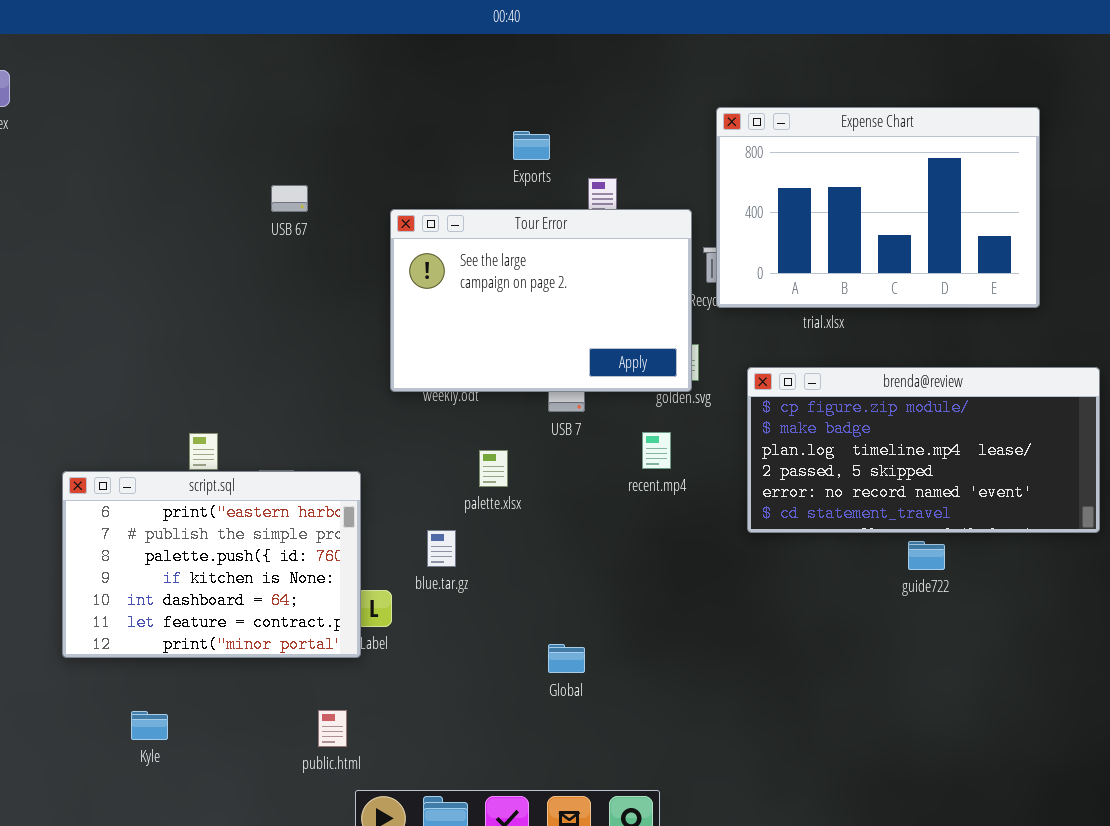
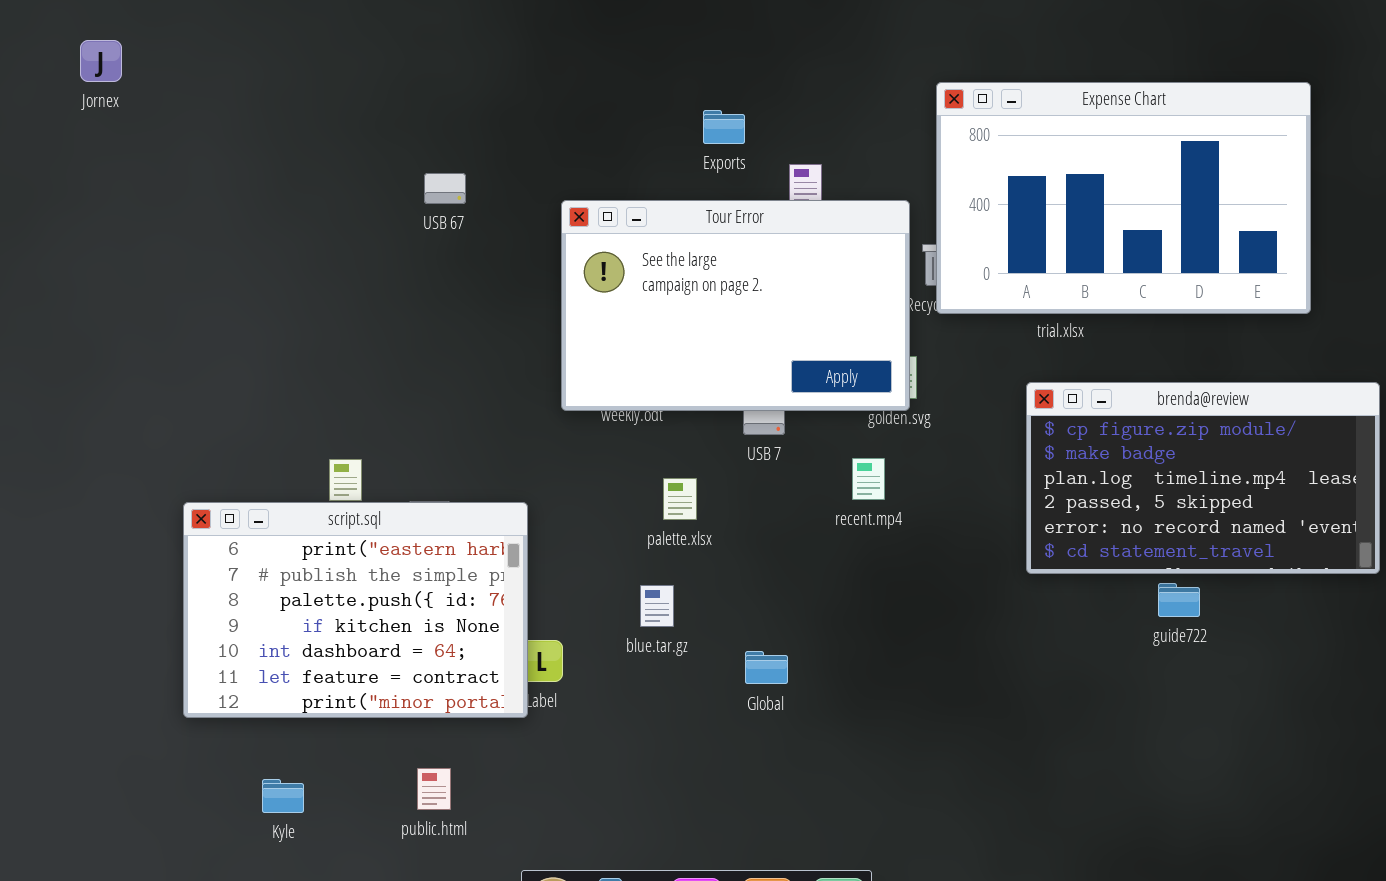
brenda@review: [747,367,1100,533] -> [1026,382,1380,574], resized
blue.tar.gz: [427,530,456,567] -> [640,585,674,627], moved
Global: [548,644,585,673] -> [745,651,788,684], moved
public.html: [318,710,347,747] -> [417,768,451,810], moved

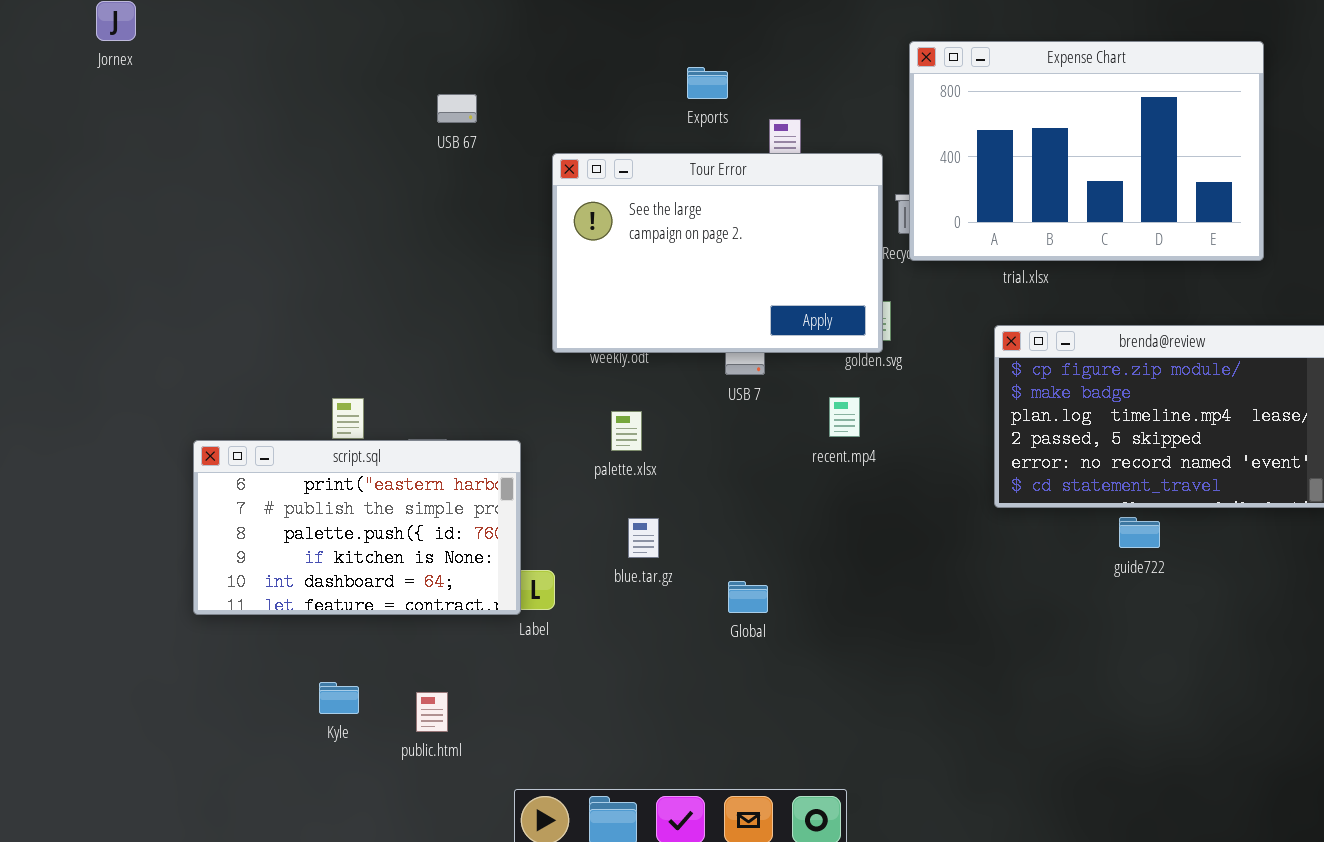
USB 67: [424,173,466,204] -> [437,94,477,123], moved
palette.xlsx: [663,478,697,520] -> [611,411,642,451], moved
script.sql: [183,502,528,718] -> [193,440,521,615], resized
Kyle: [262,779,304,813] -> [319,682,359,714], moved

